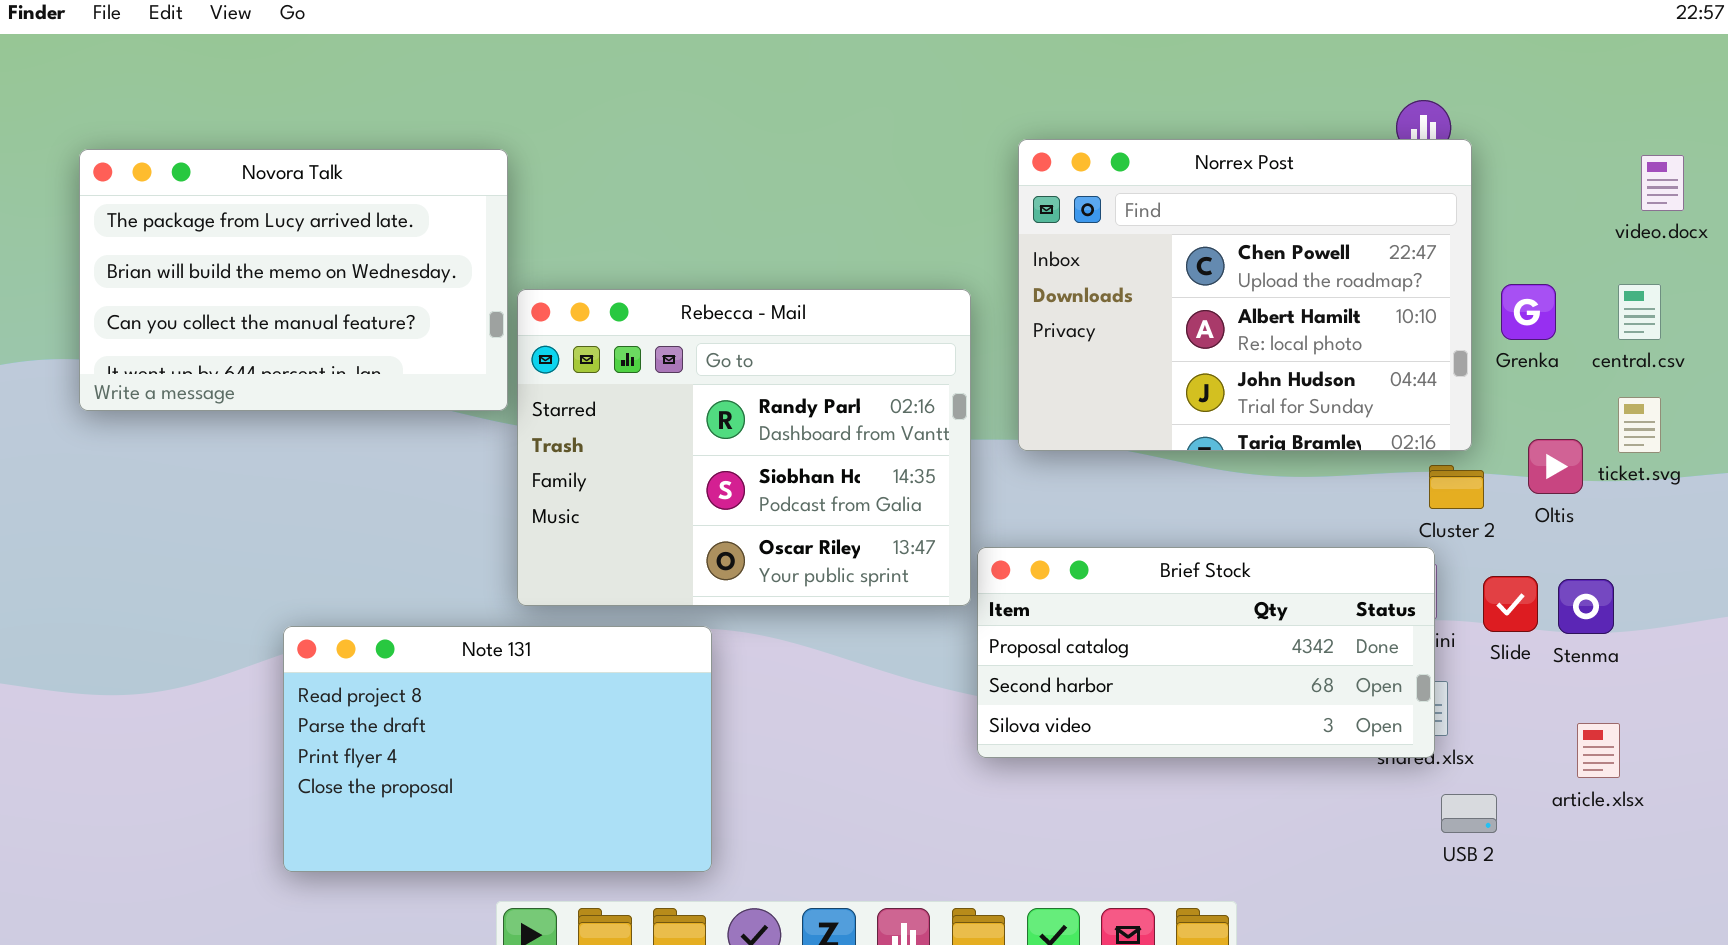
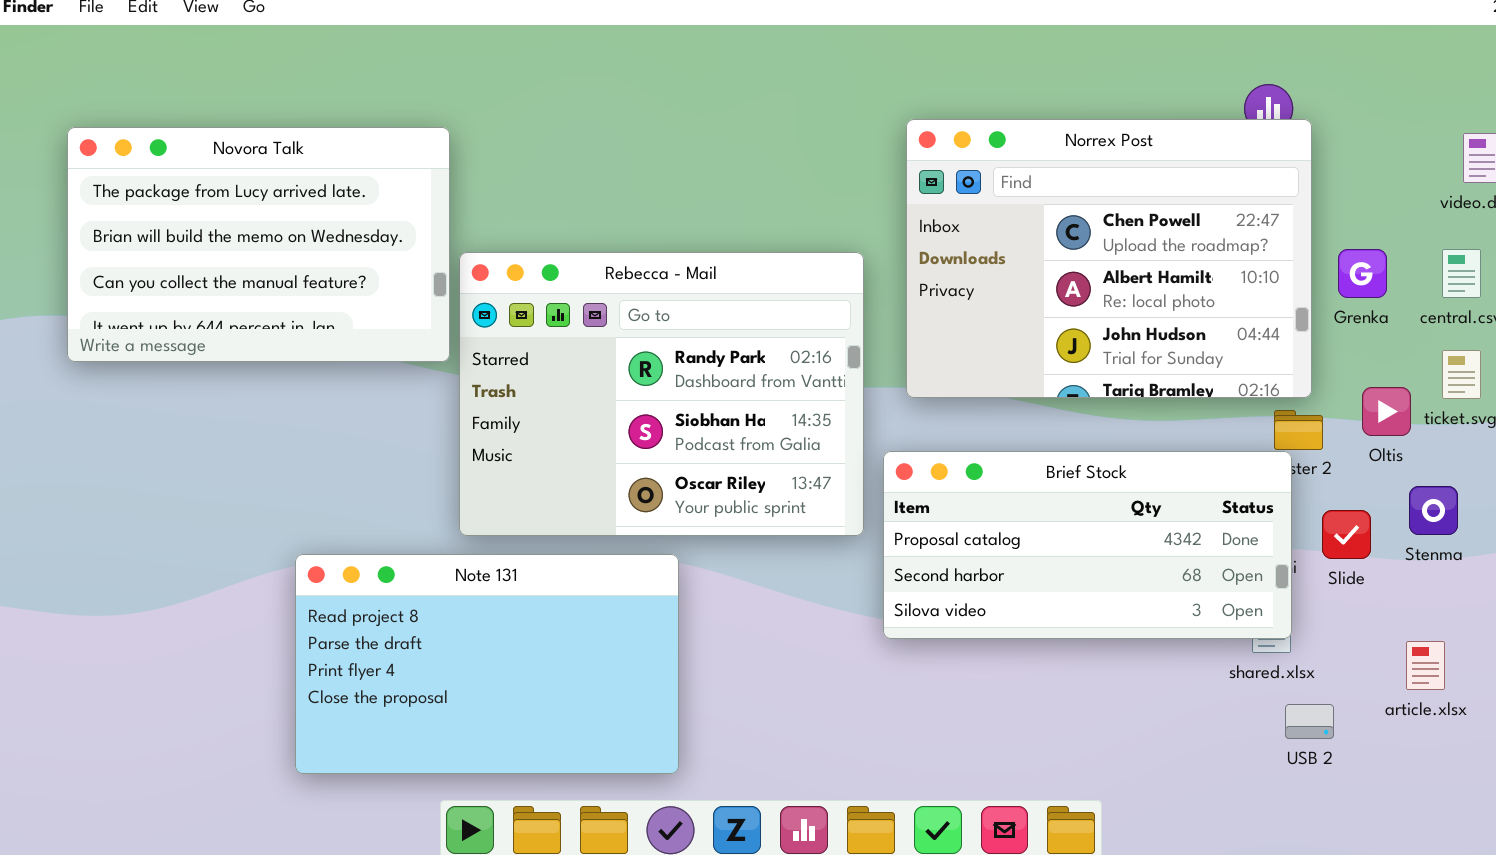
Brief Stock: [977,547,1435,758] -> [883,451,1292,639], moved
Stenma: [1558,579,1614,634] -> [1409,486,1458,535], moved
Note 131: [283,626,712,872] -> [295,554,679,774], moved

